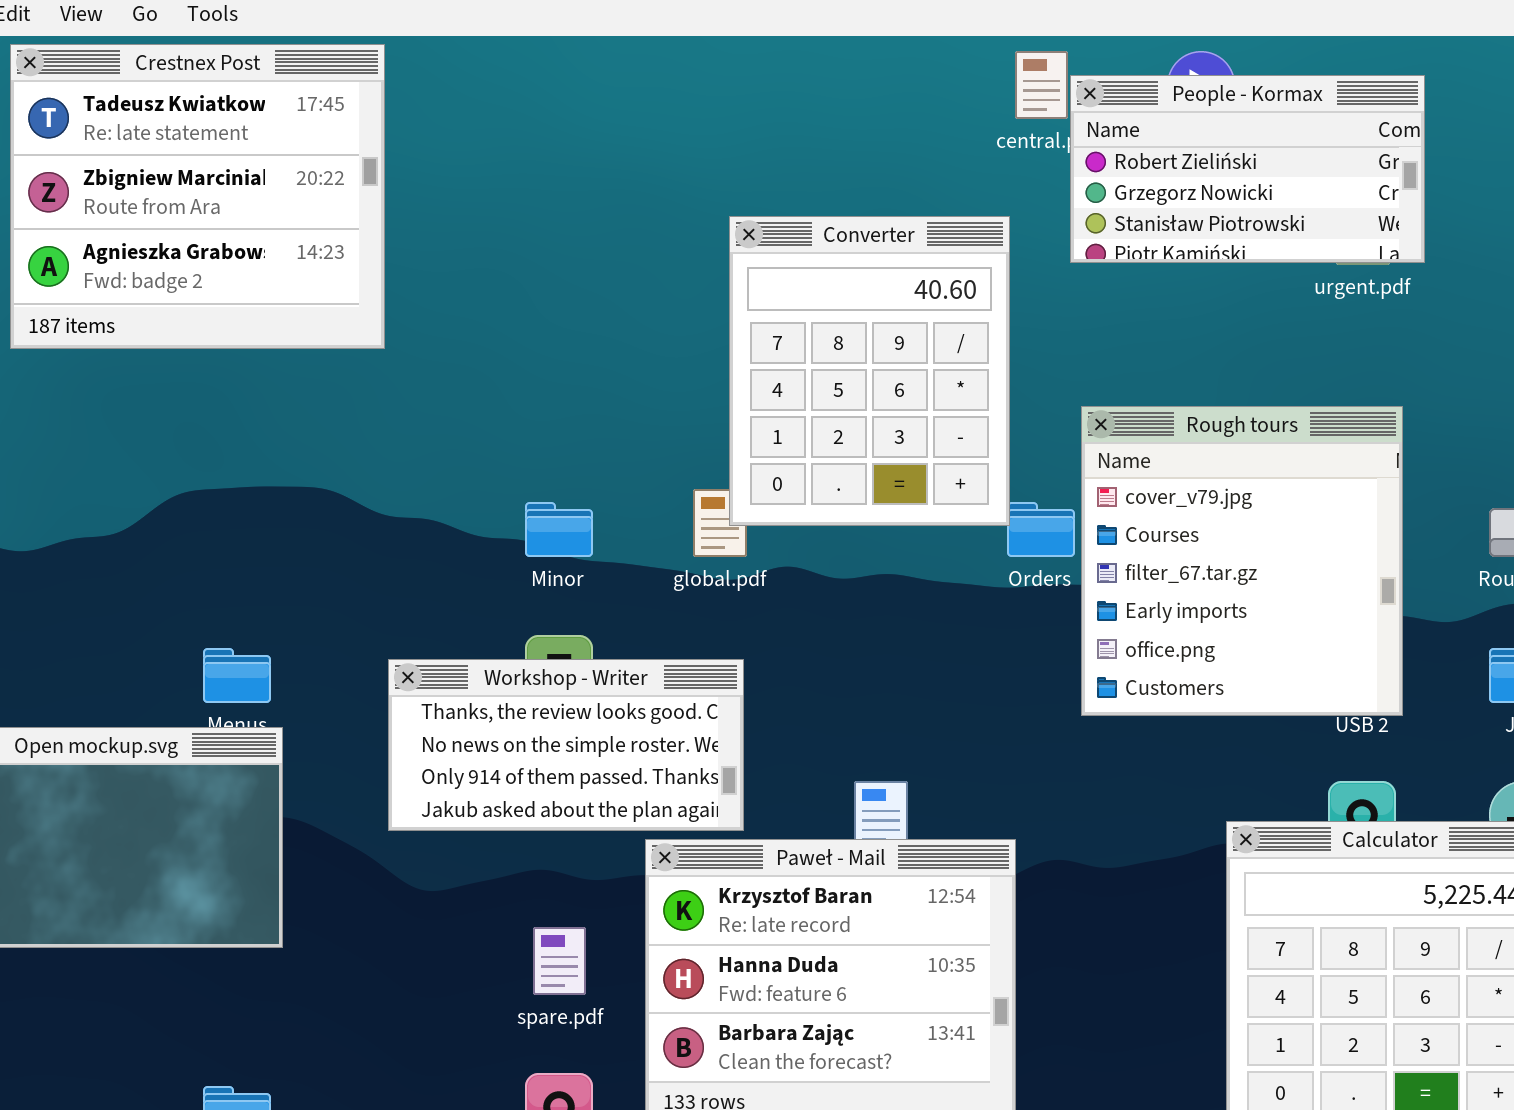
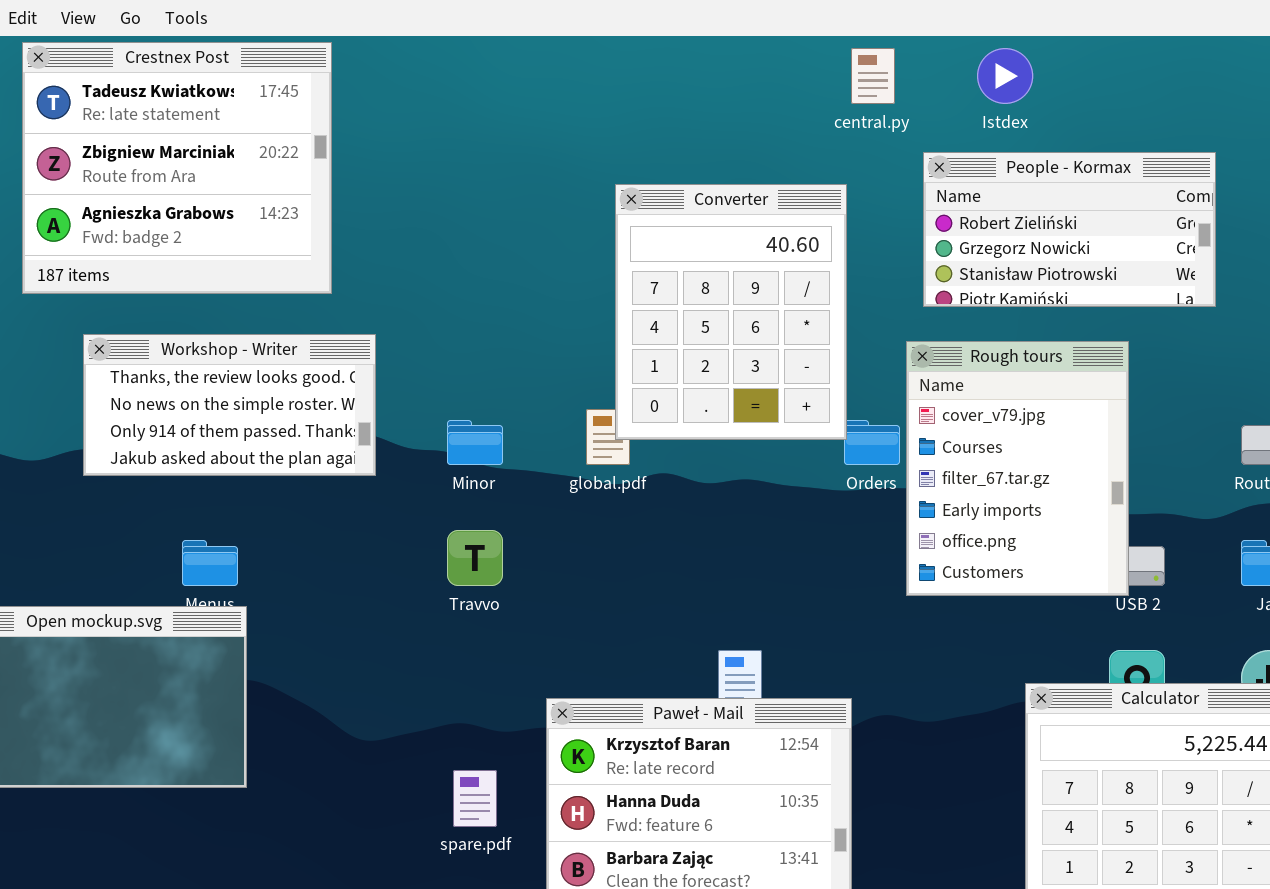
People - Kormax: [1070,75,1425,263] -> [923,152,1216,307], moved
Rough tours: [1081,406,1403,716] -> [906,341,1129,596], resized
Workshop - Writer: [388,659,744,831] -> [83,334,376,476], moved

